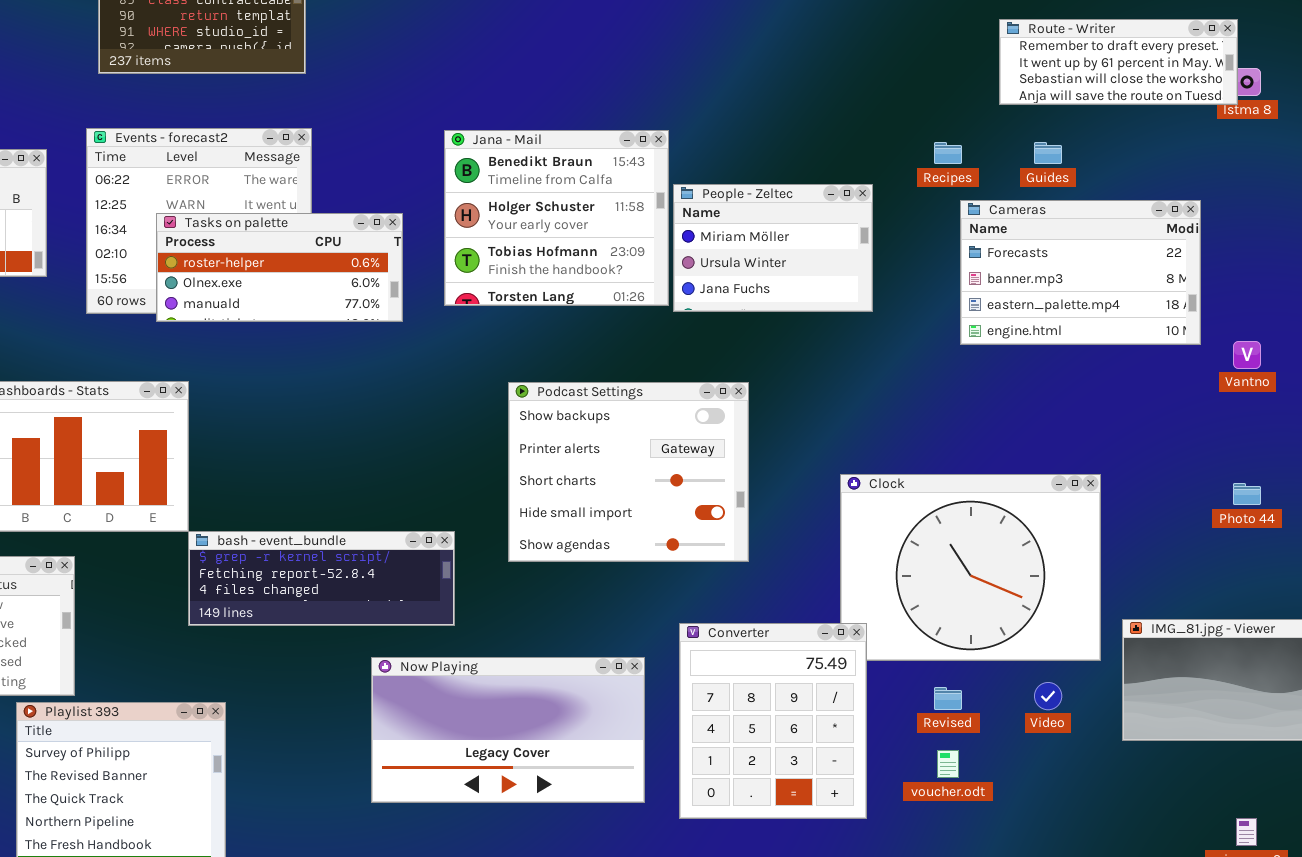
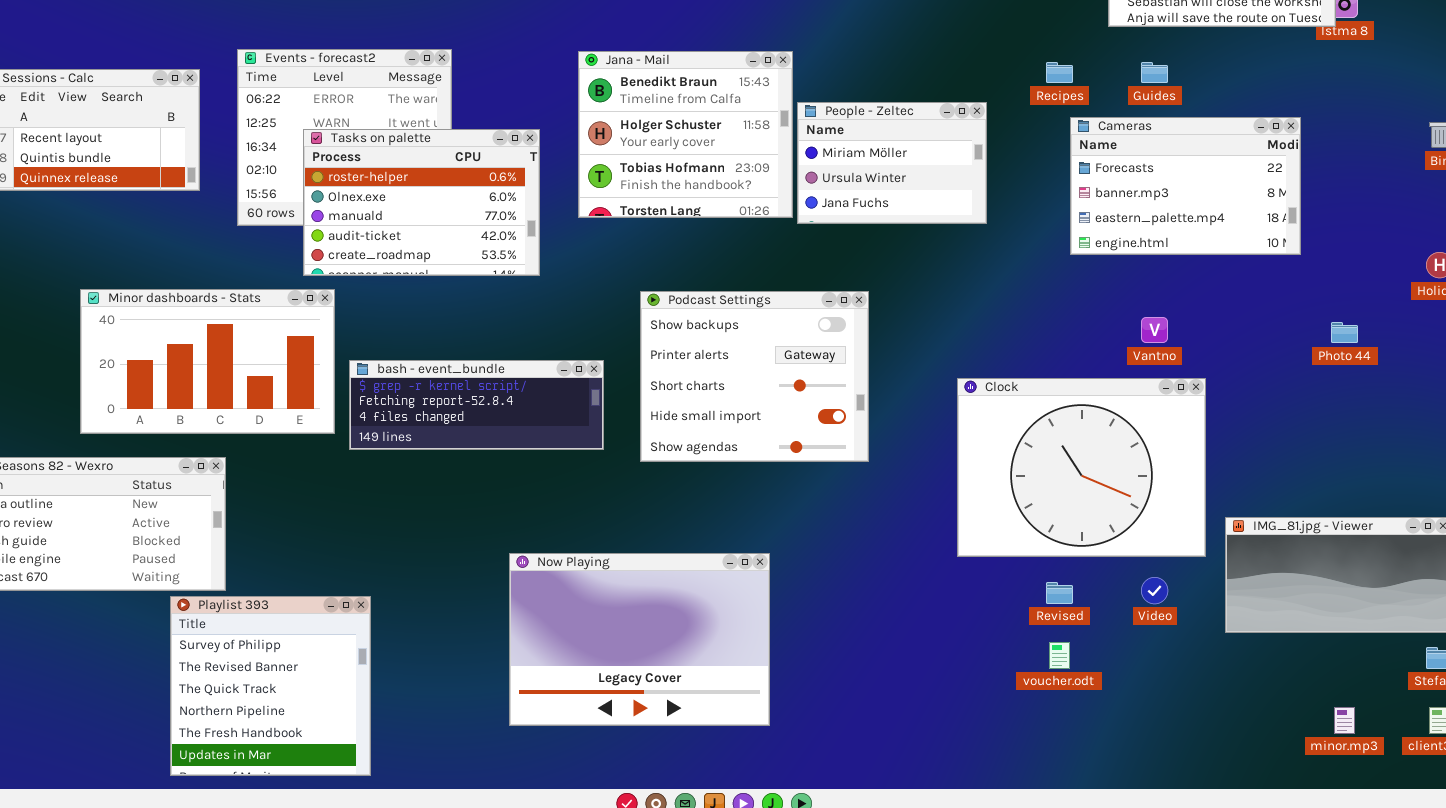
Tasks on palette: [156,213,403,322] -> [303,129,540,276], resized
Vantno: [1233,341,1261,369] -> [1141,317,1168,343], moved
Photo 44: [1233,483,1261,505] -> [1331,322,1358,343], moved
bash - event_bundle: [188,531,455,626] -> [349,360,604,450], moved
Converter: [679,623,867,819] -> none, closed
Now Playing: [371,657,645,803] -> [509,553,770,726], resized

